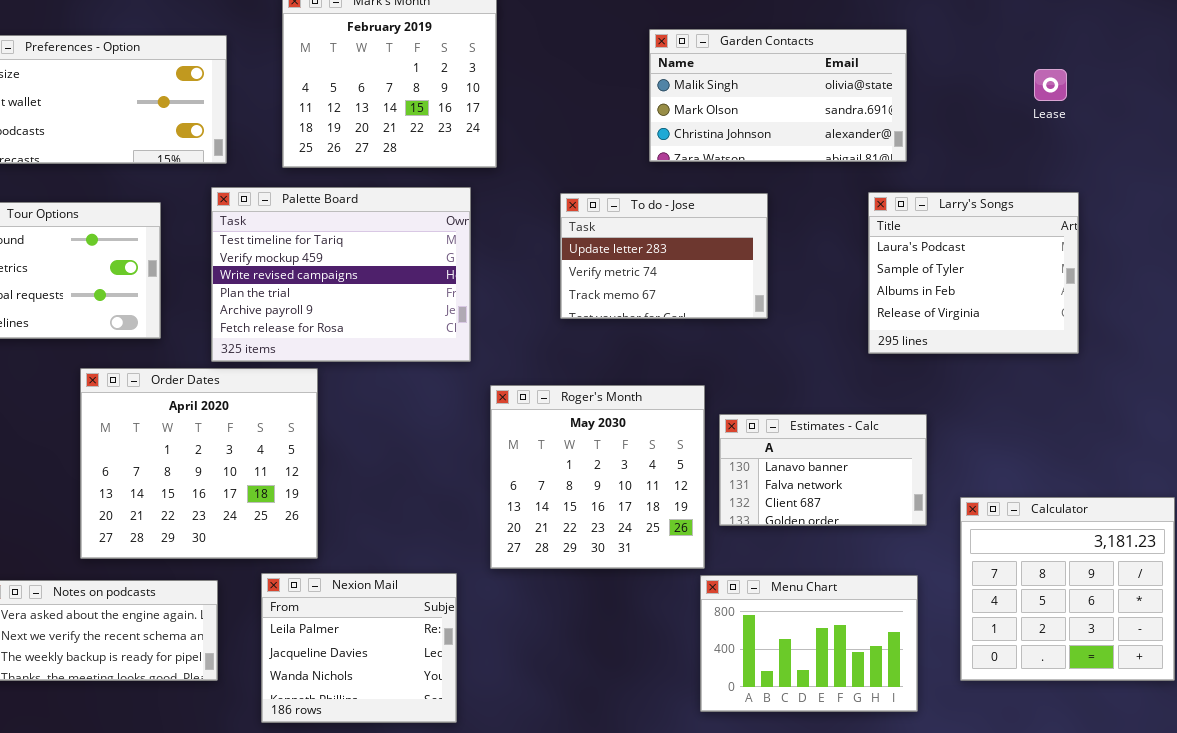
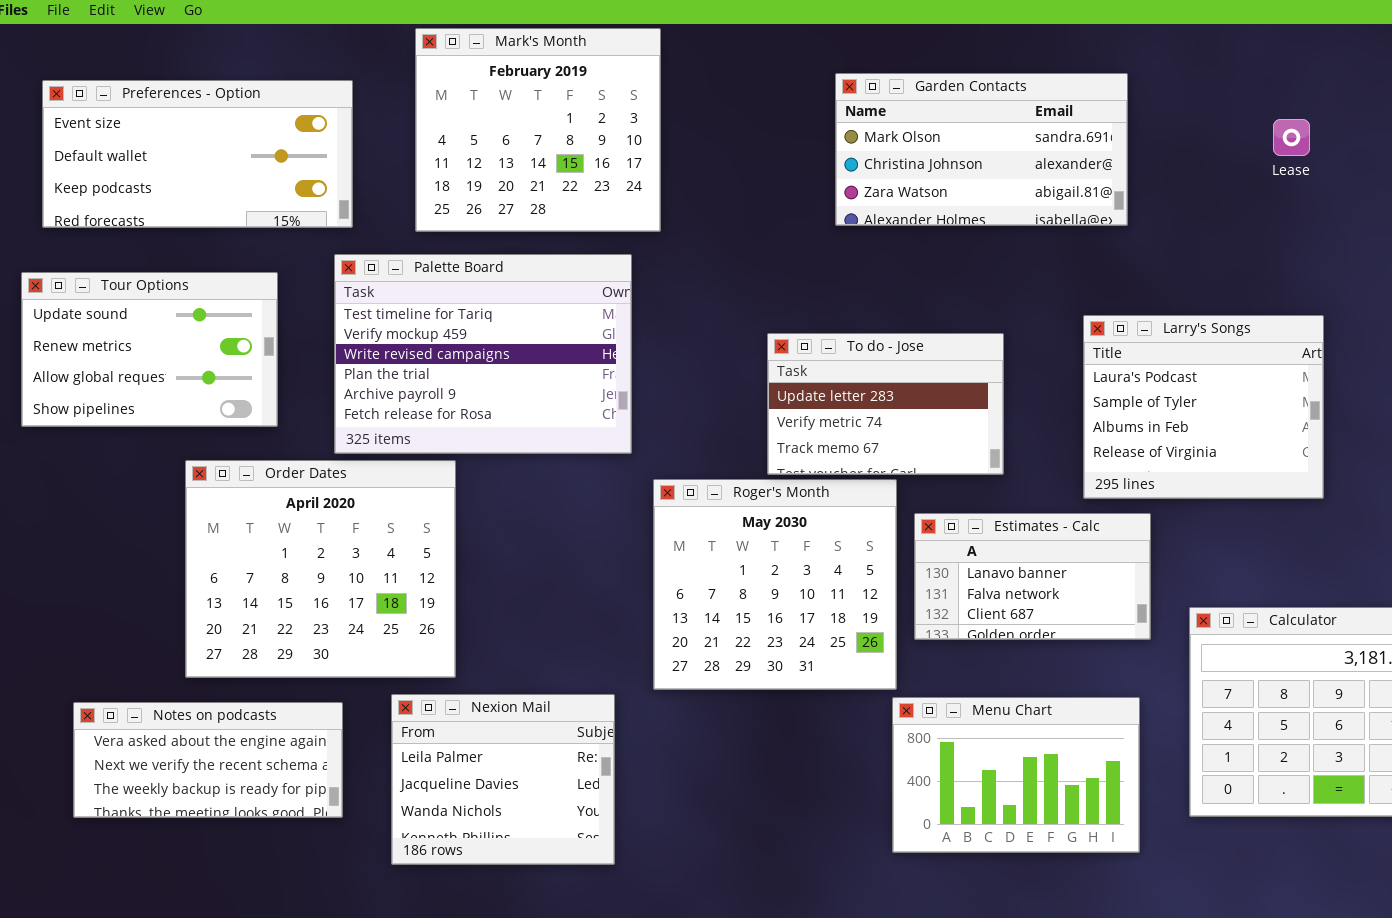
Garden Contacts: [649,29,907,162] -> [835,73,1128,226], scrolled down 1 row
Larry's Songs: [868,192,1079,354] -> [1083,315,1324,499], moved
To do - Jose: [560,193,768,319] -> [767,333,1004,475], moved

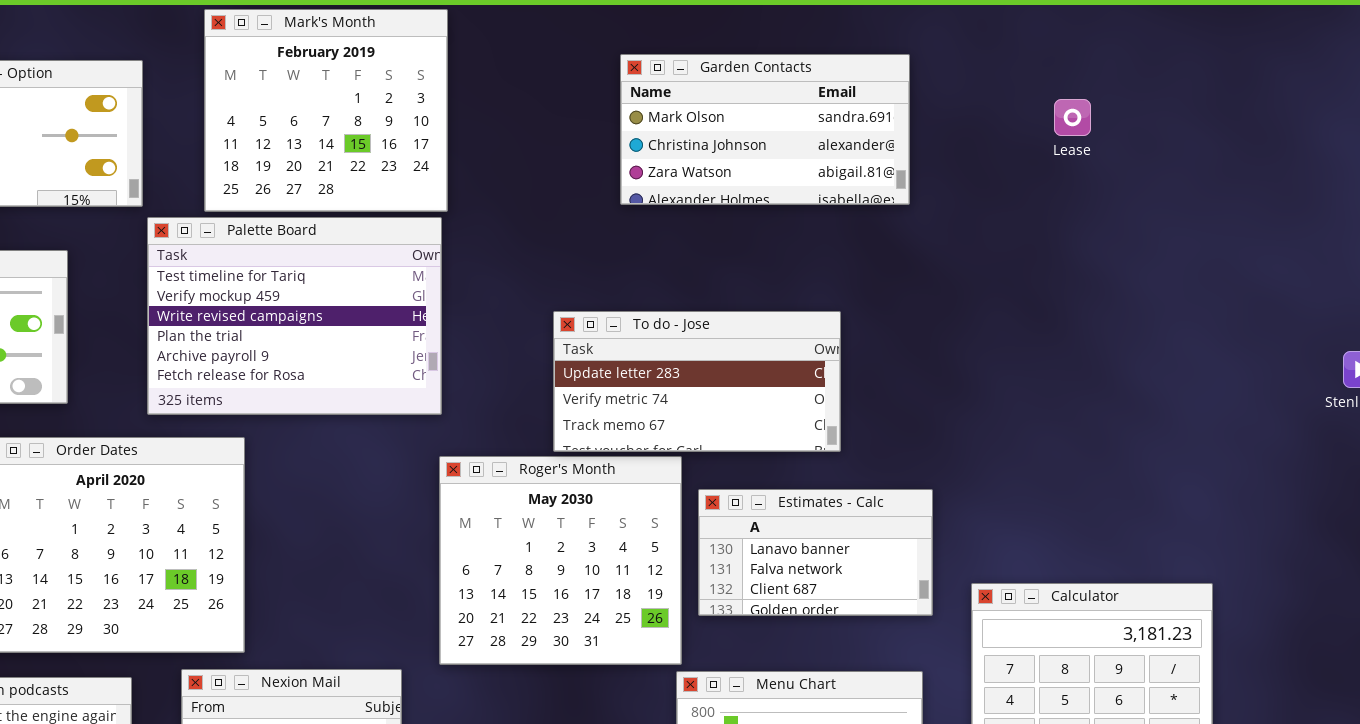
Palette Board: [334,254,632,454] -> [147,217,442,415], moved
Larry's Songs: [1083,315,1324,499] -> none, closed
To do - Jose: [767,333,1004,475] -> [553,311,841,452], resized

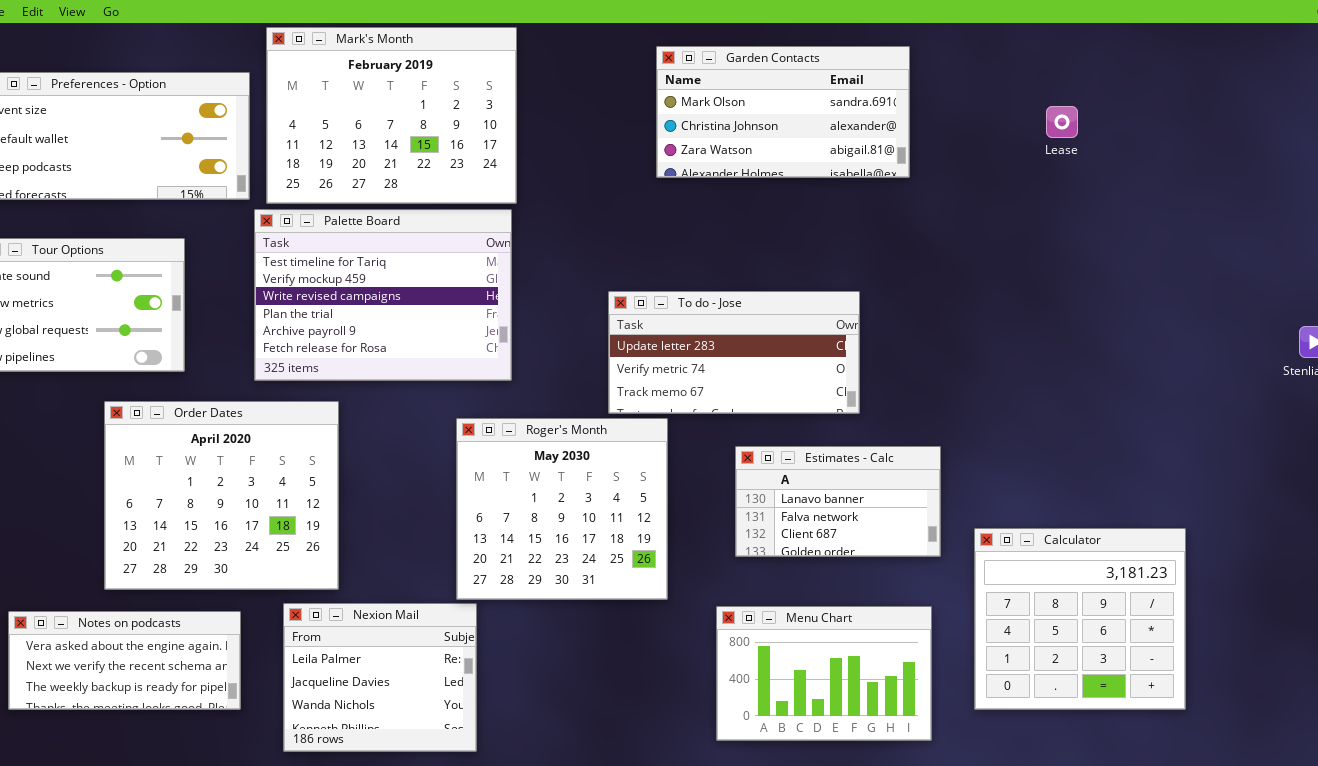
Mark's Month: [204,9,448,212] -> [266,27,517,204], resized
Garden Contacts: [620,54,910,205] -> [656,46,910,178], moved
Roger's Month: [439,456,682,665] -> [456,418,668,600], moved

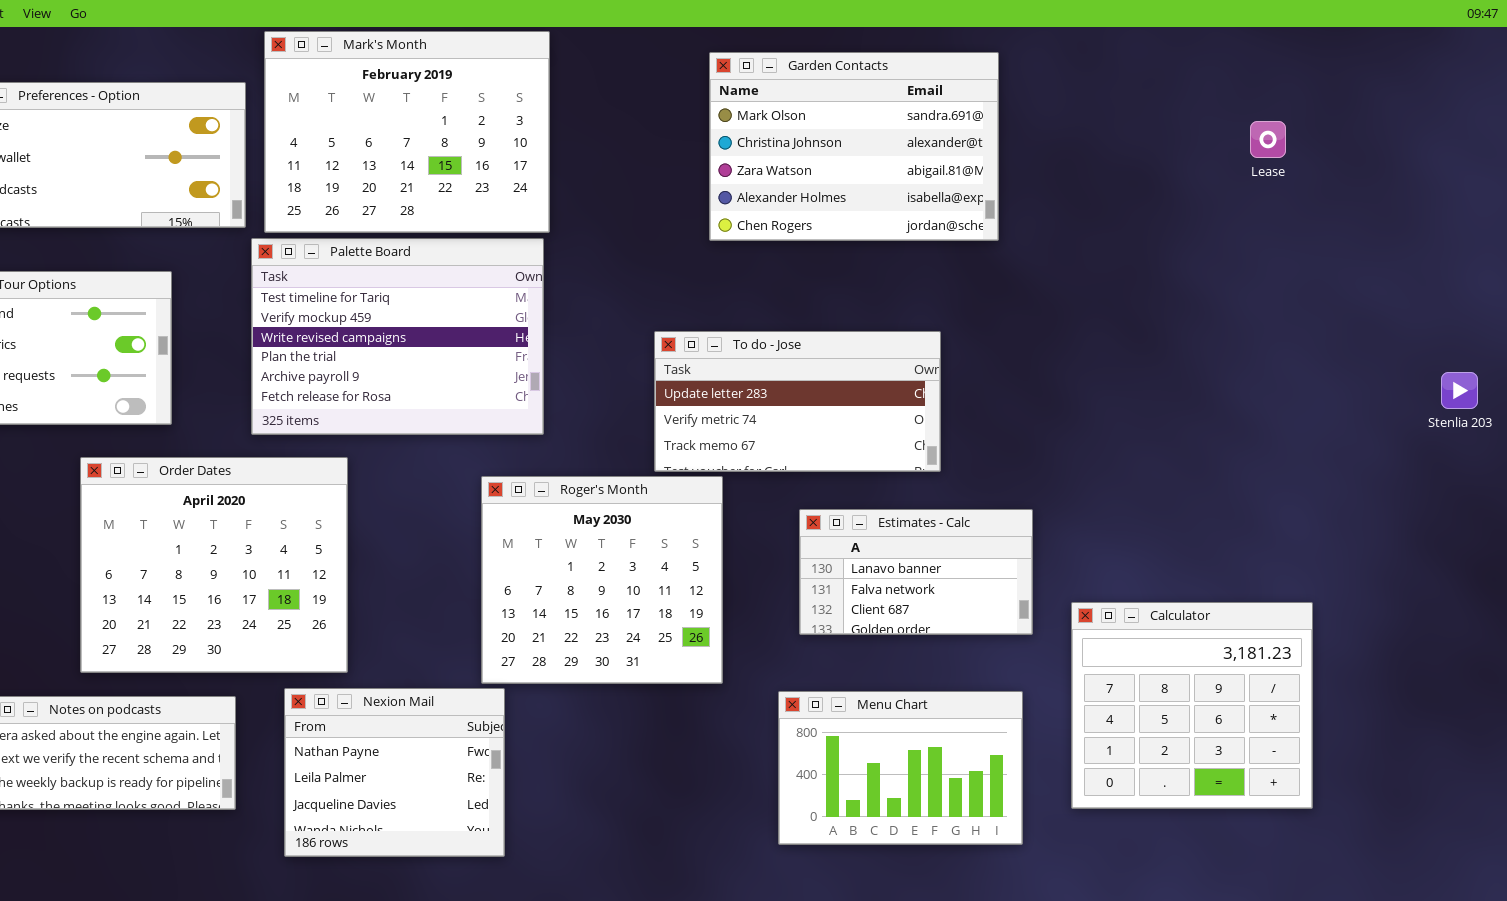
Garden Contacts: [656,46,910,178] -> [709,52,999,241], resized
Lease: [1046,106,1078,138] -> [1250,121,1286,158], moved
Nexion Mail: [283,603,477,752] -> [284,688,505,857], scrolled up 1 row

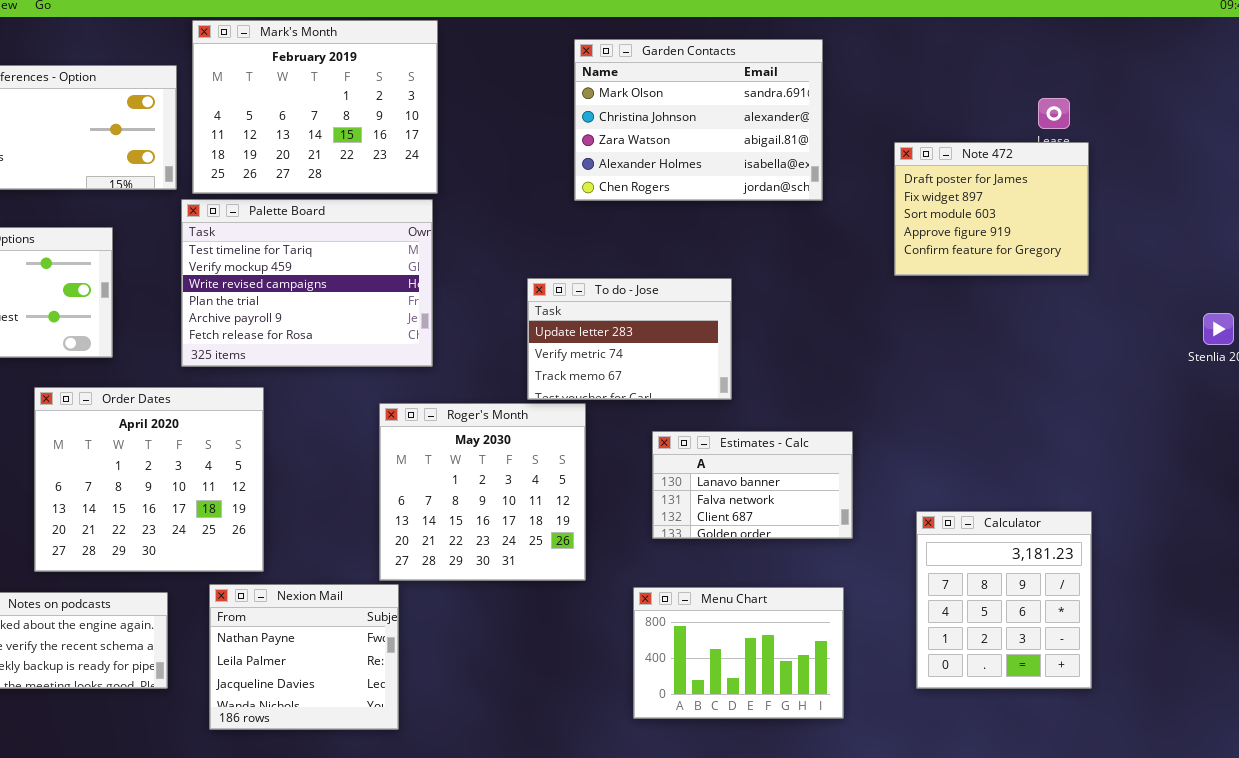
Note 472: none -> [894,142,1089,276], opened
To do - Jose: [654,331,941,472] -> [527,278,732,400], resized
Calculator: [1071,602,1313,809] -> [916,511,1092,689], resized

